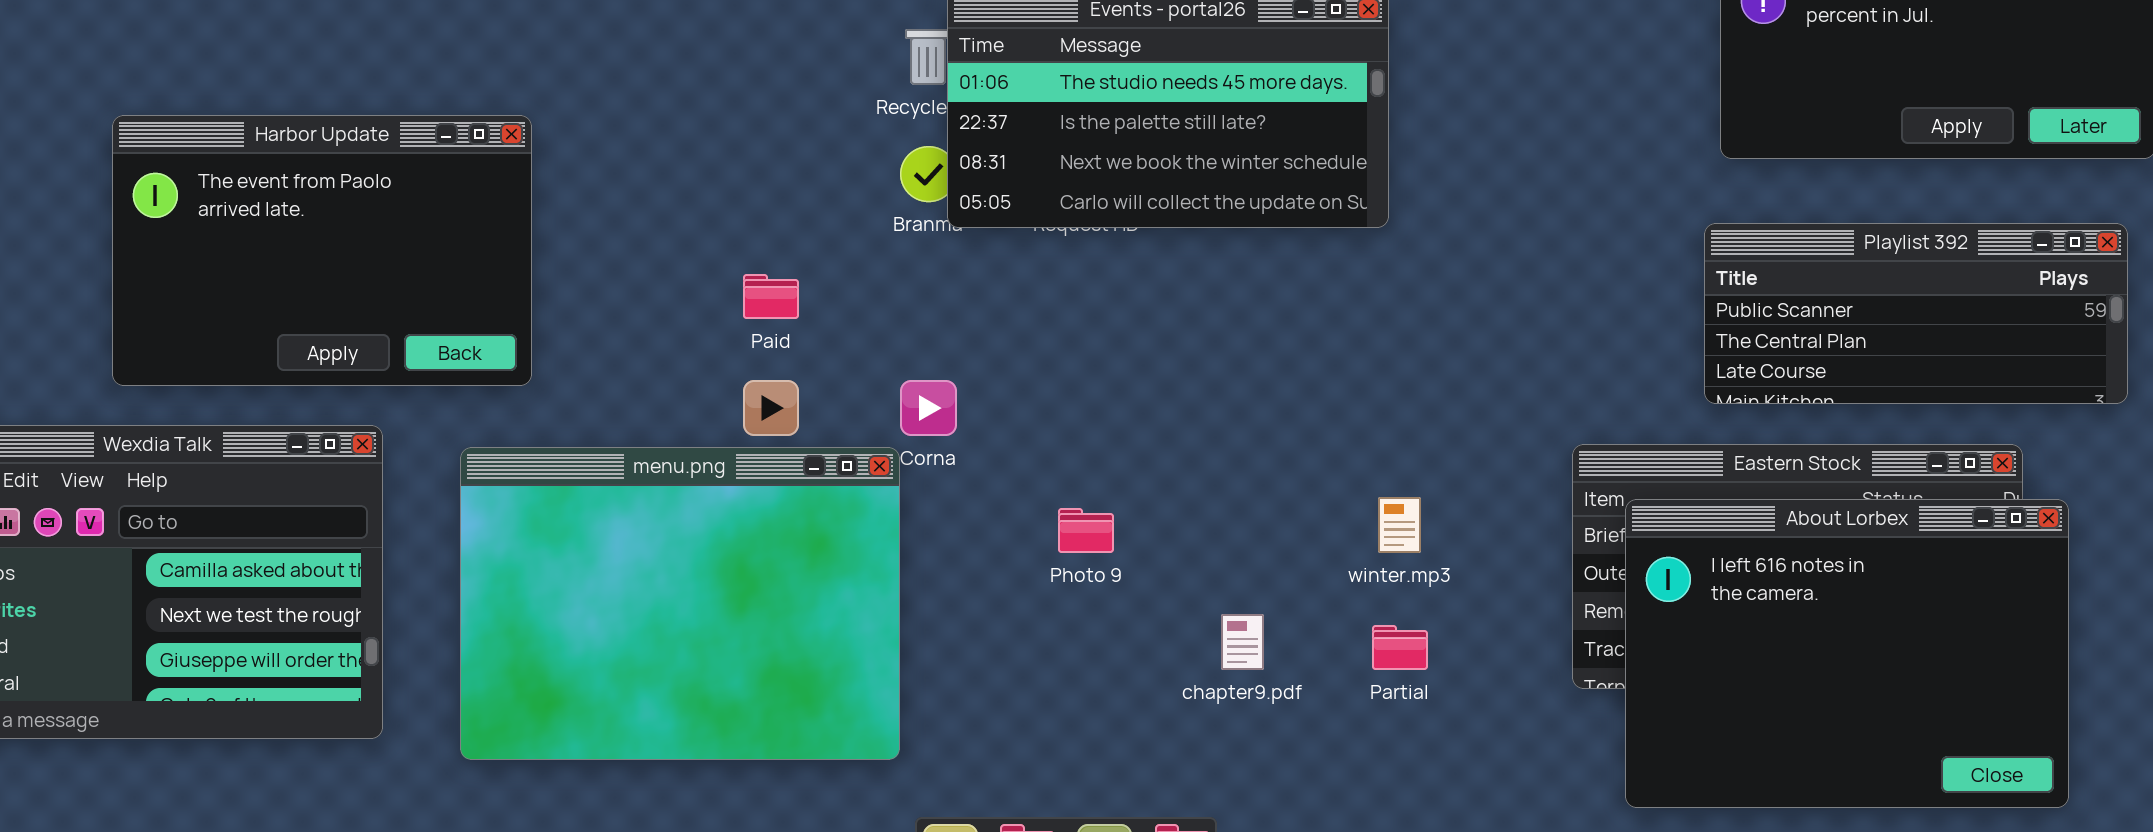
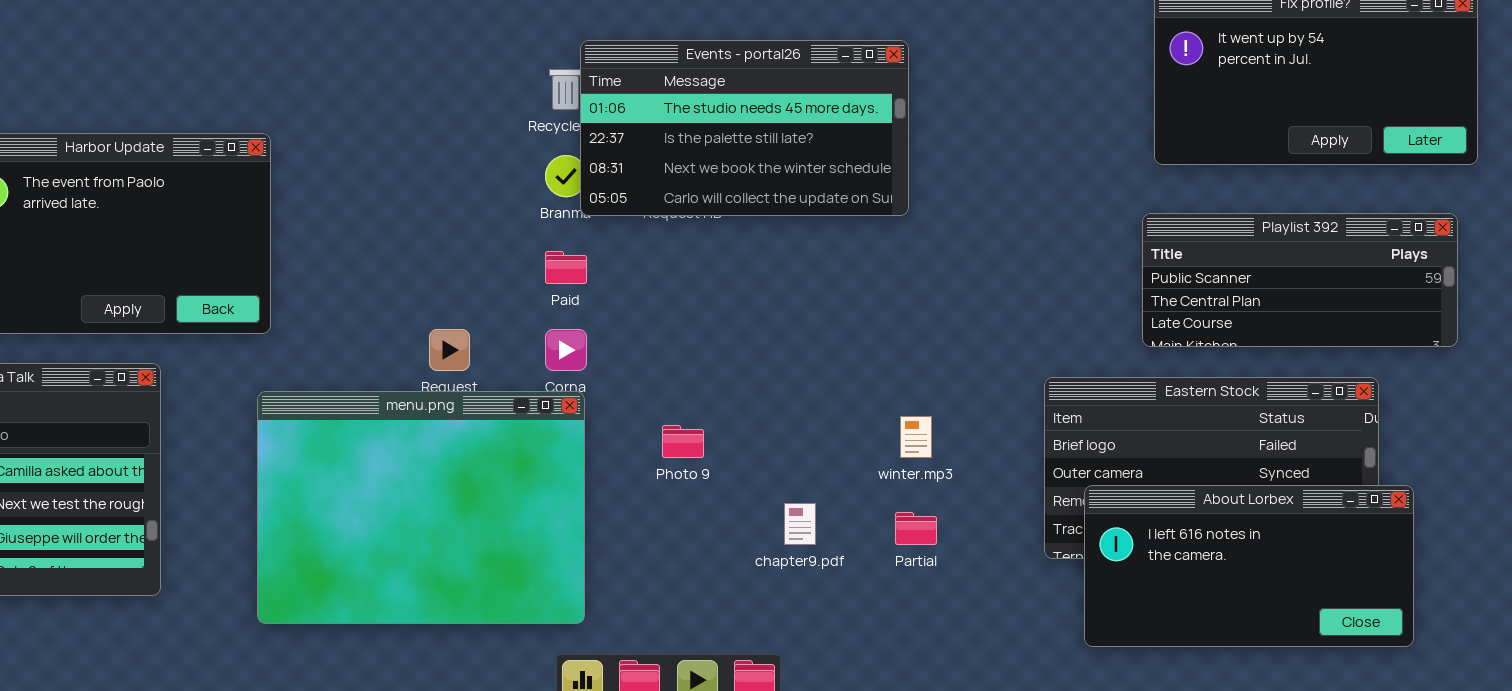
Paid: [743,274,799,319] -> [545,251,587,284], moved
menu.png: [460,447,900,760] -> [257,391,585,624], moved
About Lorbex: [1625,499,2069,808] -> [1084,485,1414,647], resized

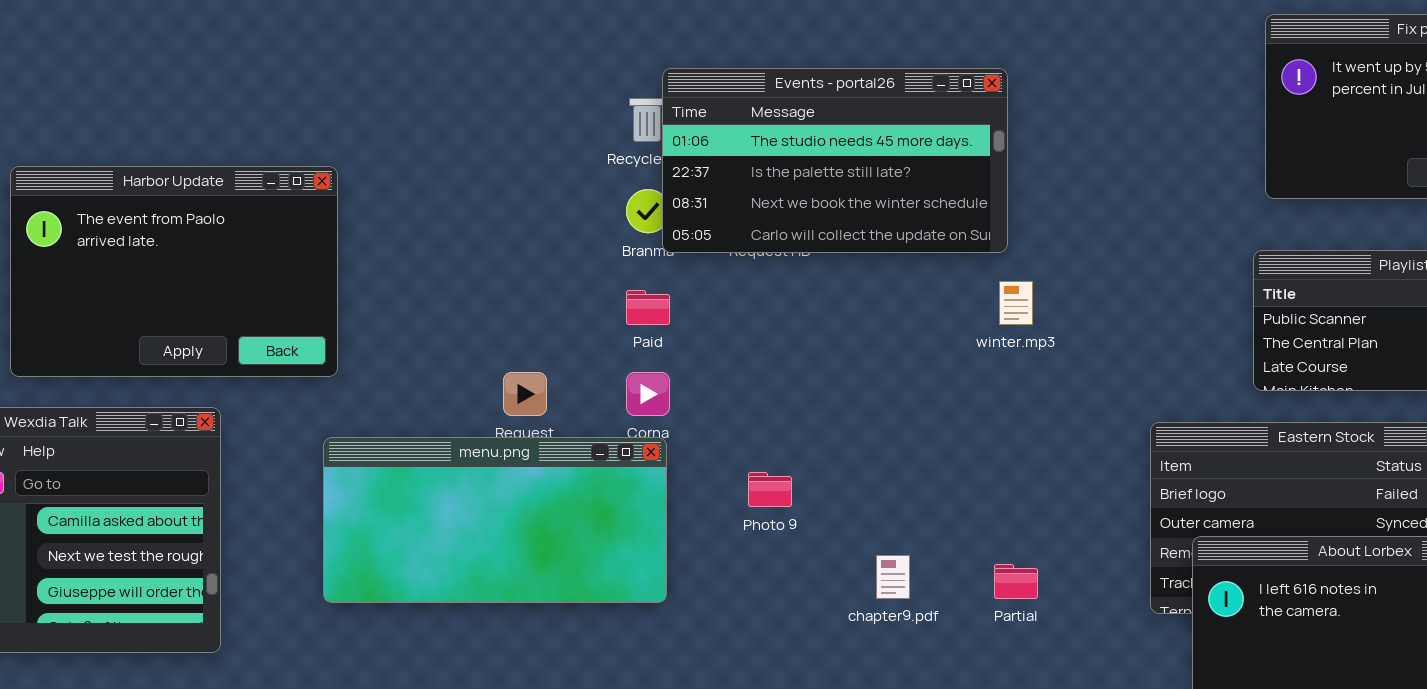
menu.png: [257,391,585,624] -> [323,437,667,603], resized
winter.mp3: [900,416,932,458] -> [999,281,1033,325], moved

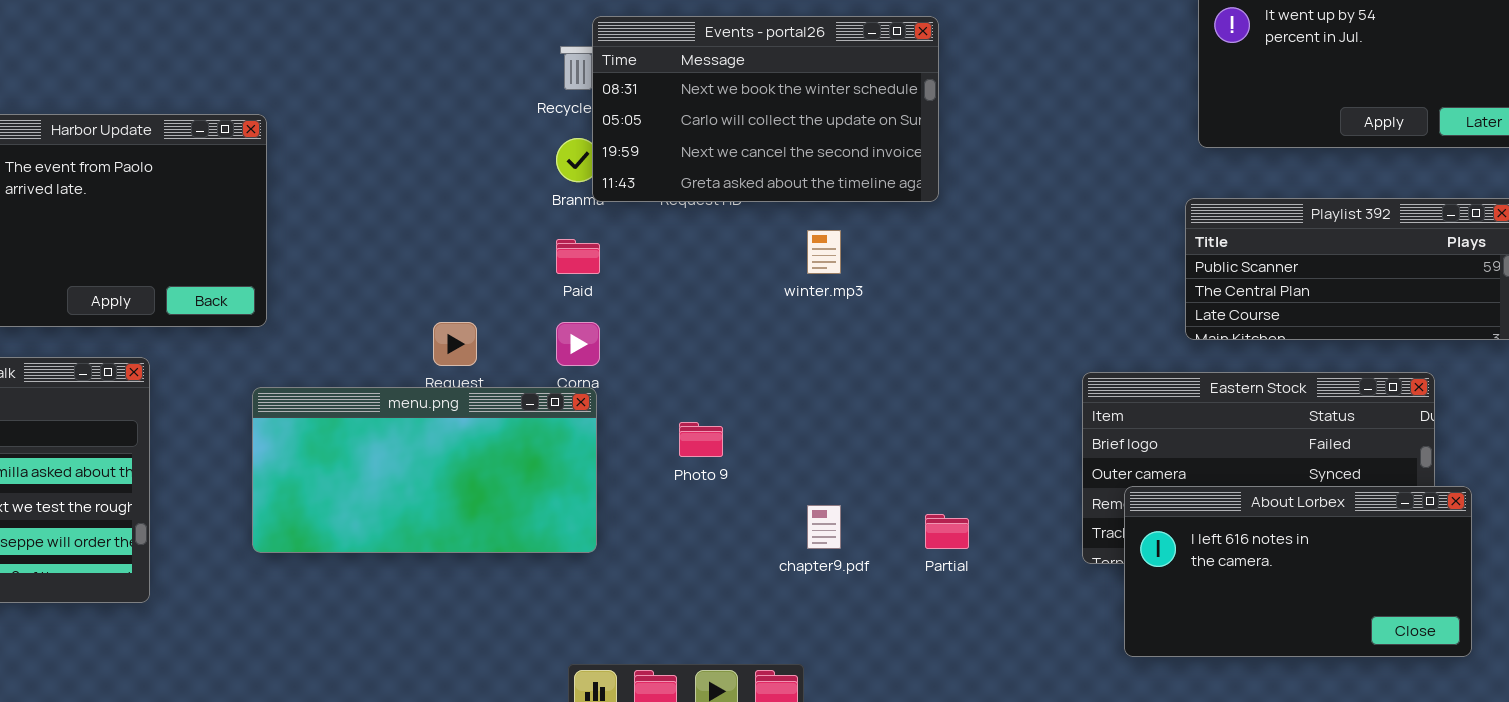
Events - portal26: [662,68,1008,253] -> [592,16,939,202], scrolled down 2 rows
winter.mp3: [999,281,1033,325] -> [807,230,841,274], moved

